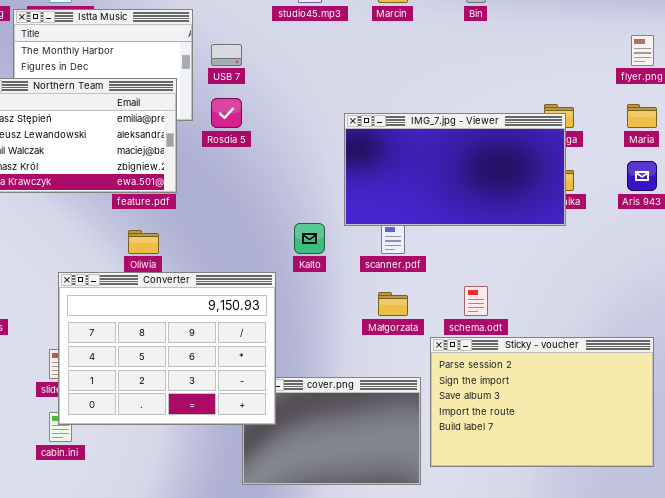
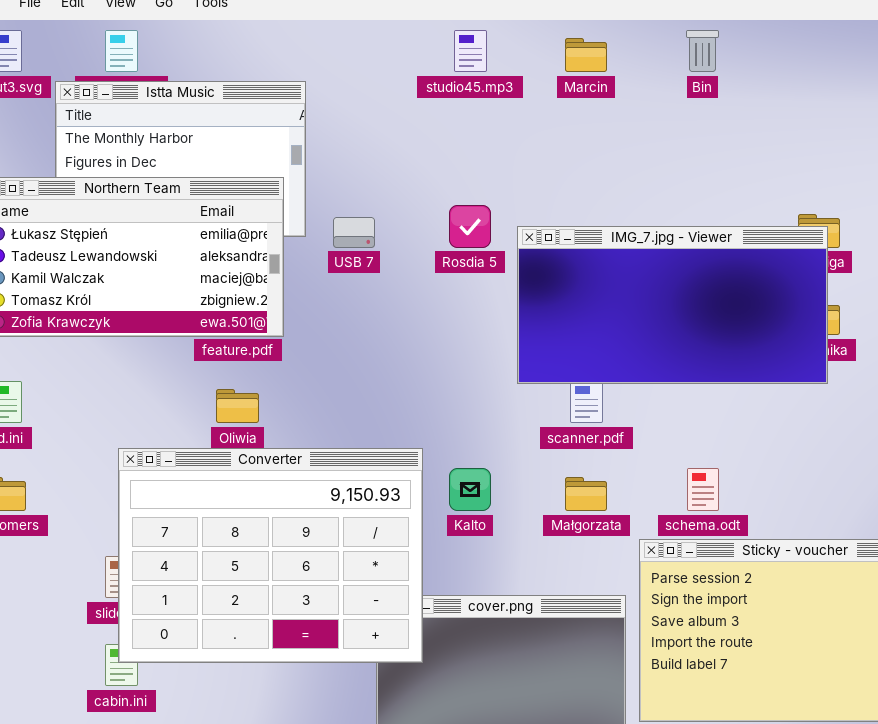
USB 7: [211,44,242,66] -> [333,217,375,248], moved
Rosdia 5: [211,98,242,128] -> [449,205,491,248], moved
Kalto: [294,223,325,254] -> [449,468,491,511], moved

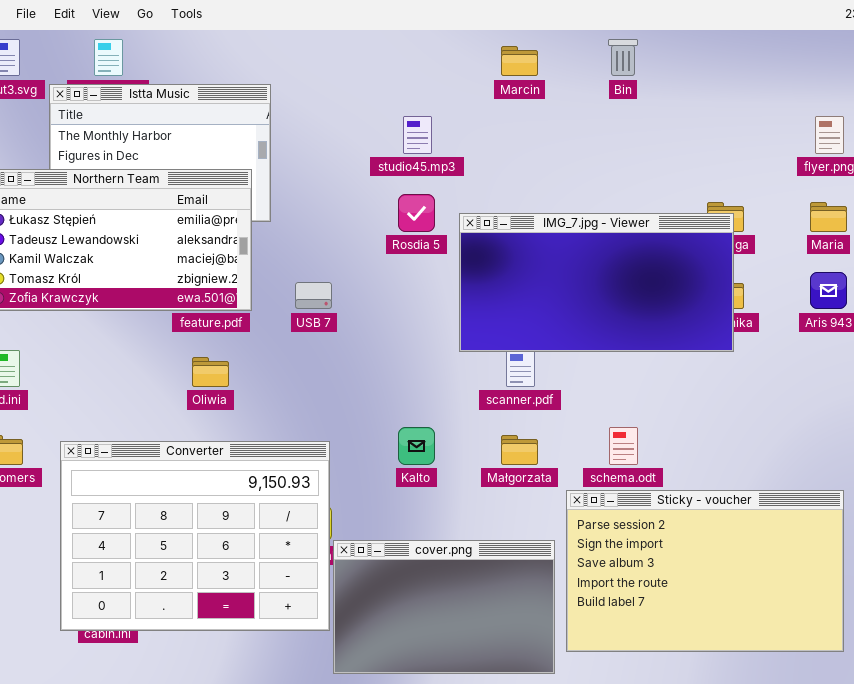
studio45.mp3: [454,30,487,72] -> [403,116,432,154], moved
USB 7: [333,217,375,248] -> [295,282,332,309], moved
Converter: [118,448,423,663] -> [60,441,330,631], moved

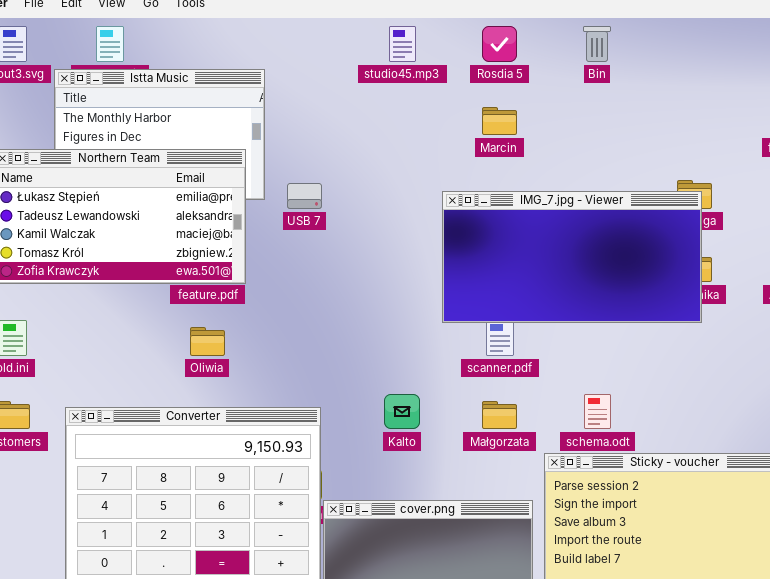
Marcin: [501,46,538,76] -> [482,107,517,135], moved
studio45.mp3: [403,116,432,154] -> [389,26,416,62], moved
Rosdia 5: [398,194,435,232] -> [482,26,517,62], moved
USB 7: [295,282,332,309] -> [287,183,322,209], moved

